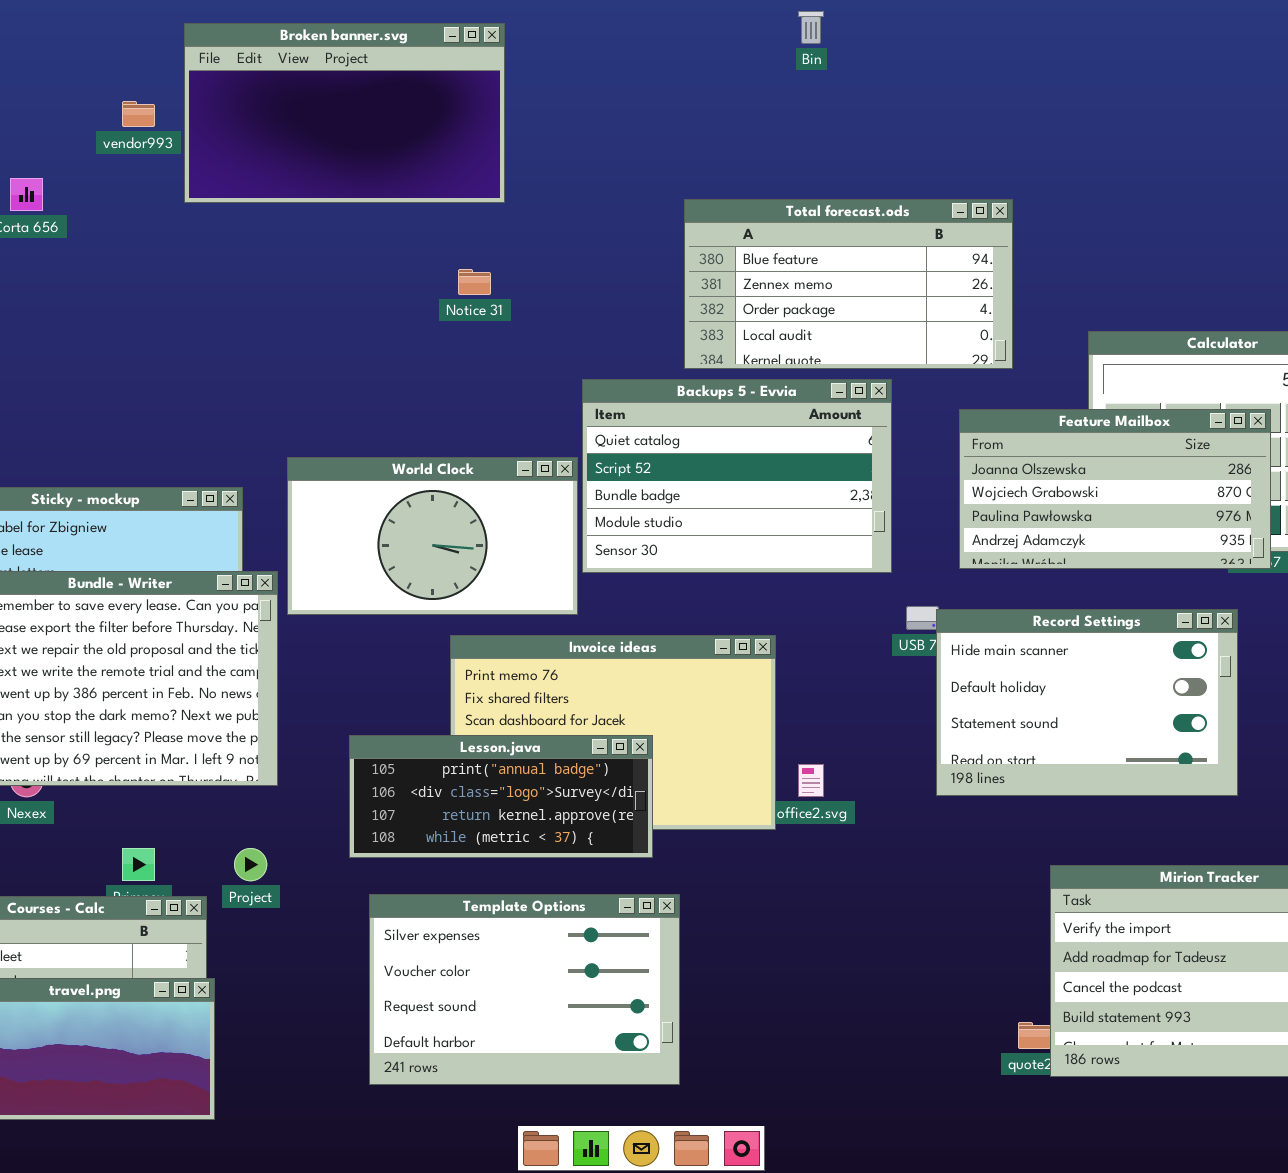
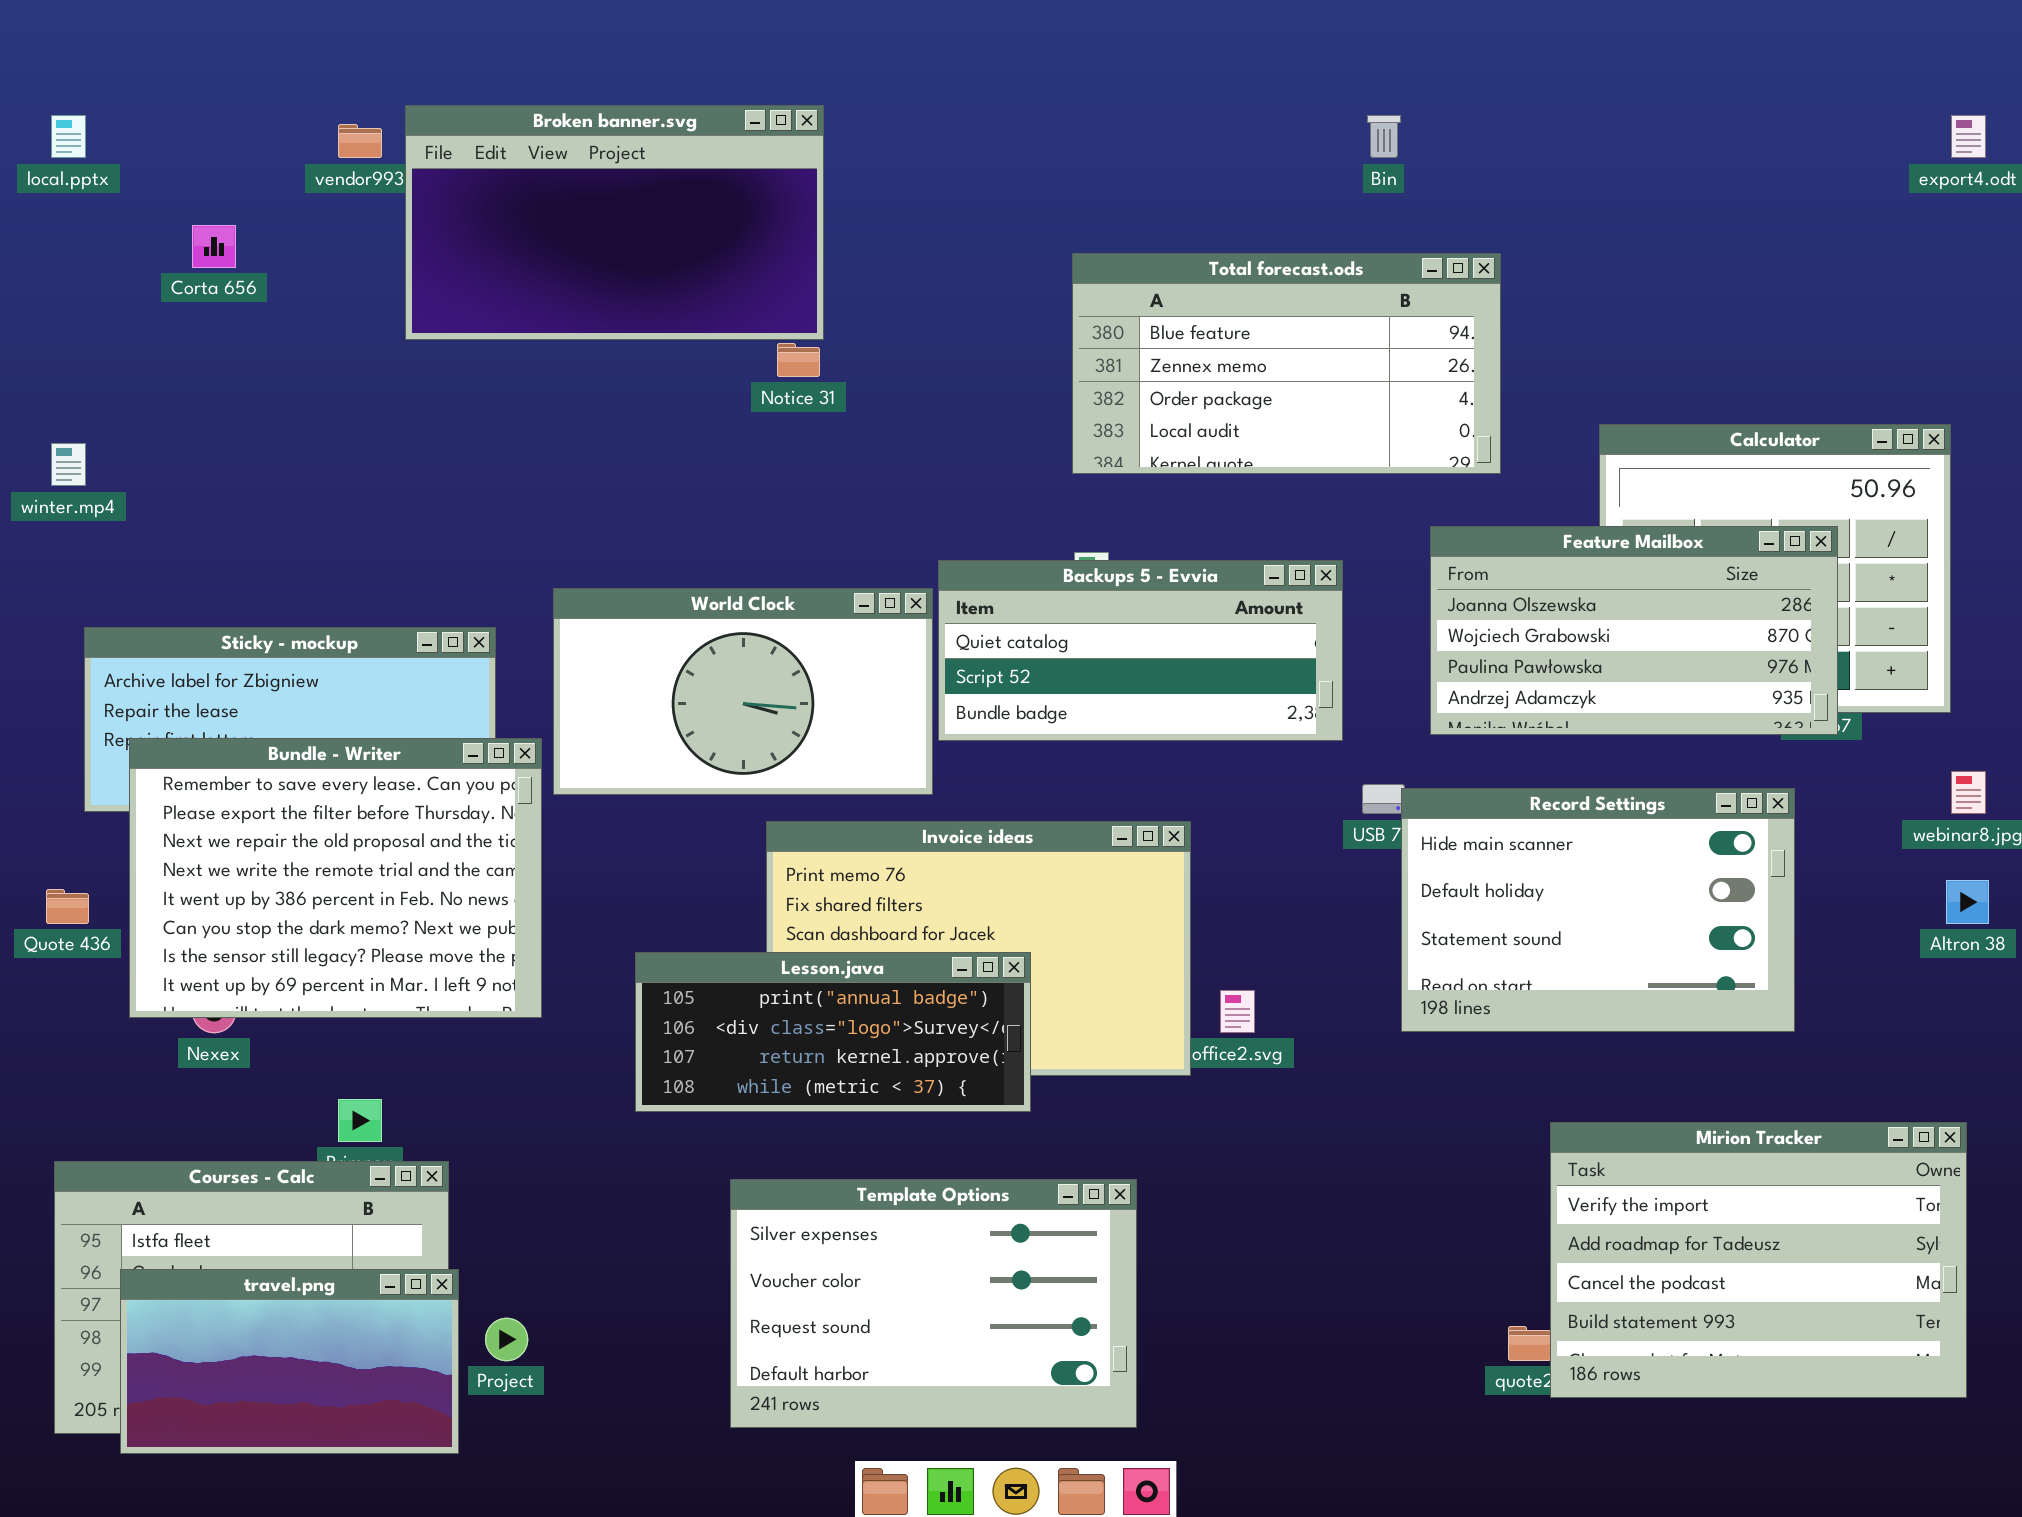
Bin: [798,11,824,44] -> [1367,115,1401,158], moved
Broken banner.svg: [184,23,505,203] -> [405,105,824,340], moved
Backups 5 - Evvia: [582,379,892,573] -> [938,560,1343,741], resized
Project: [234,848,267,881] -> [485,1318,528,1361], moved
Template Options: [369,894,680,1085] -> [730,1179,1137,1428], moved

